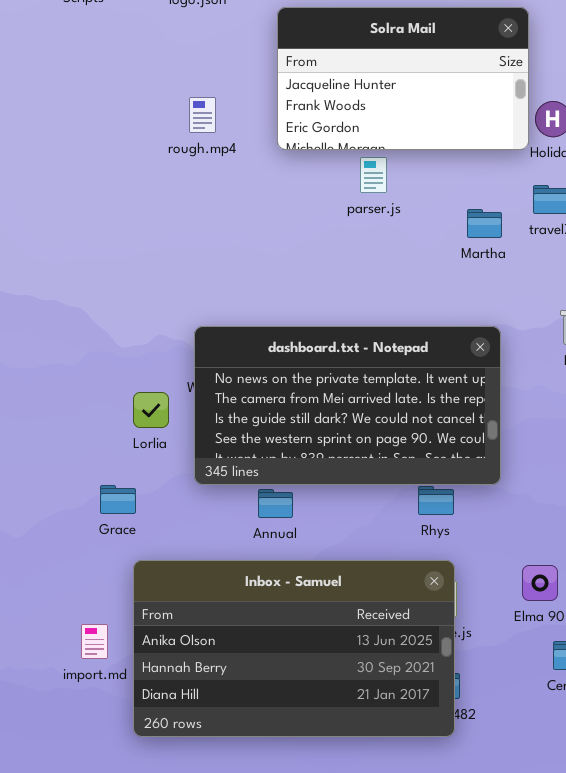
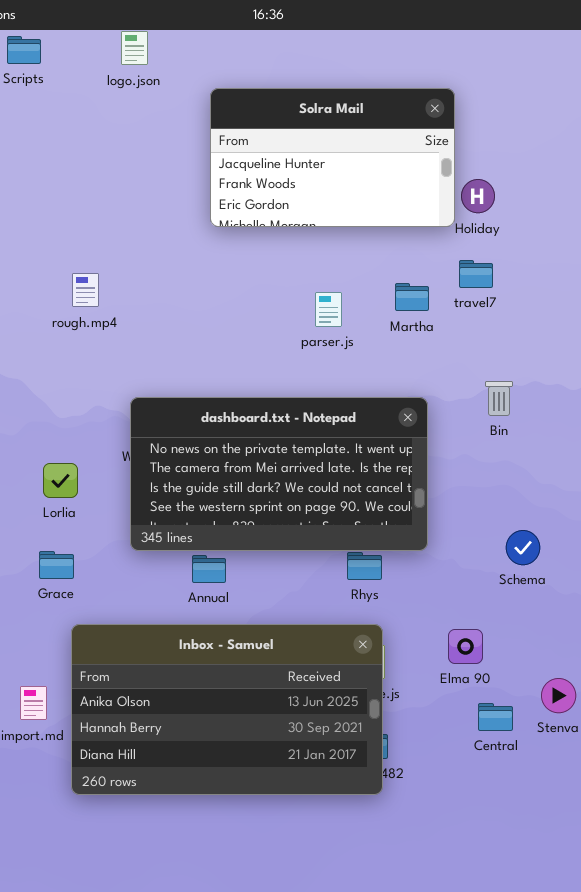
rough.mp4: [189,97,216,133] -> [72,273,99,307], moved
parser.js: [360,157,387,193] -> [315,292,342,327], moved
Lorlia: [133,392,169,428] -> [43,463,78,498], moved

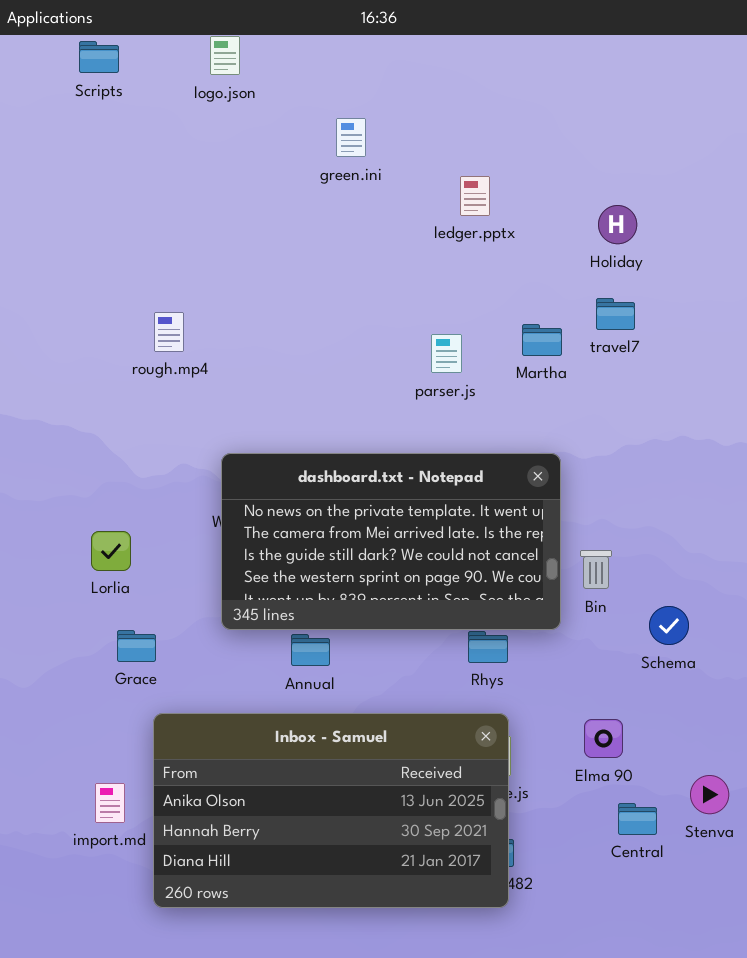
Solra Mail: [210,88,455,227] -> none, closed
Bin: [485,381,513,416] -> [580,550,612,589], moved
Lorlia: [43,463,78,498] -> [91,531,131,571], moved

